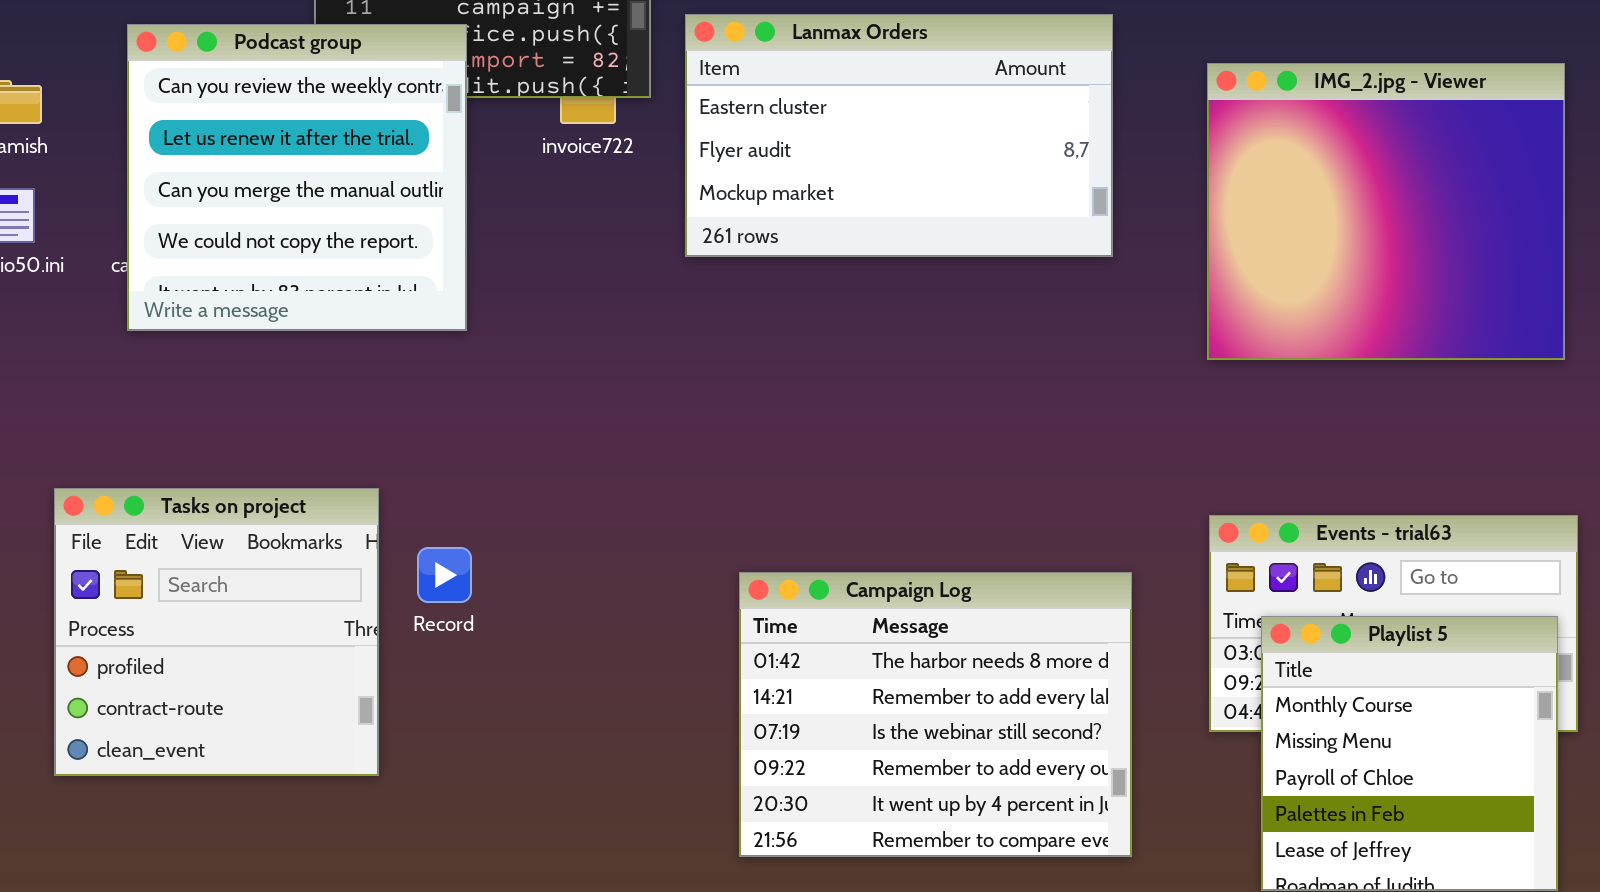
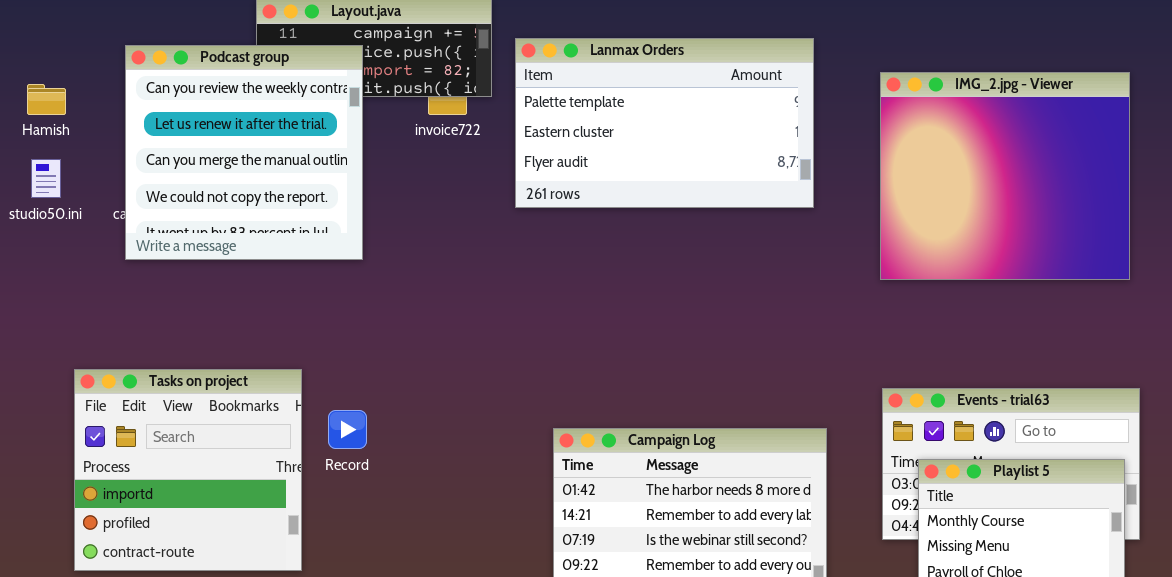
Lanmax Orders: [685,14,1113,257] -> [515,38,814,208], scrolled up 1 row
Tasks on project: [54,488,379,776] -> [74,369,302,571], scrolled up 1 row

